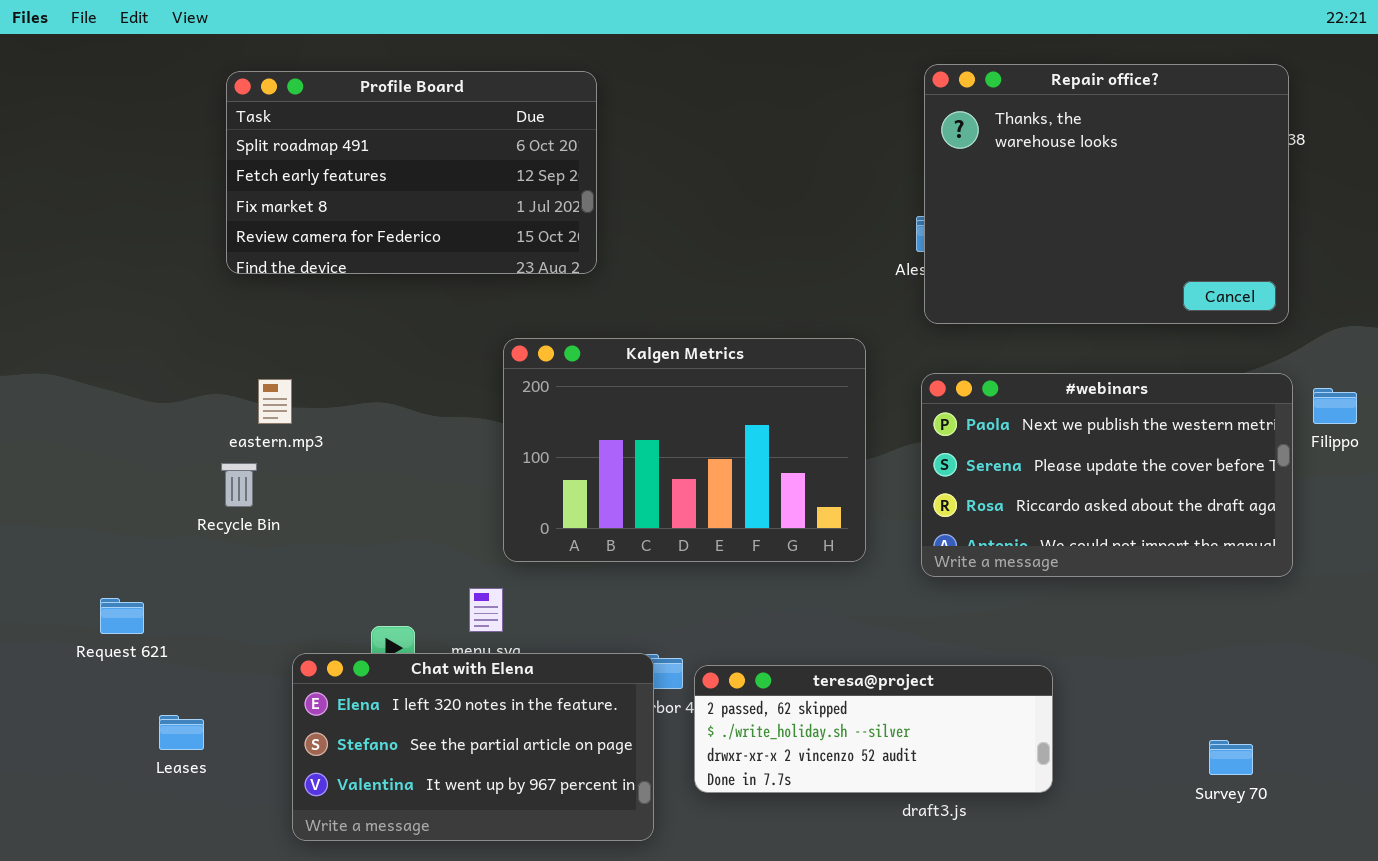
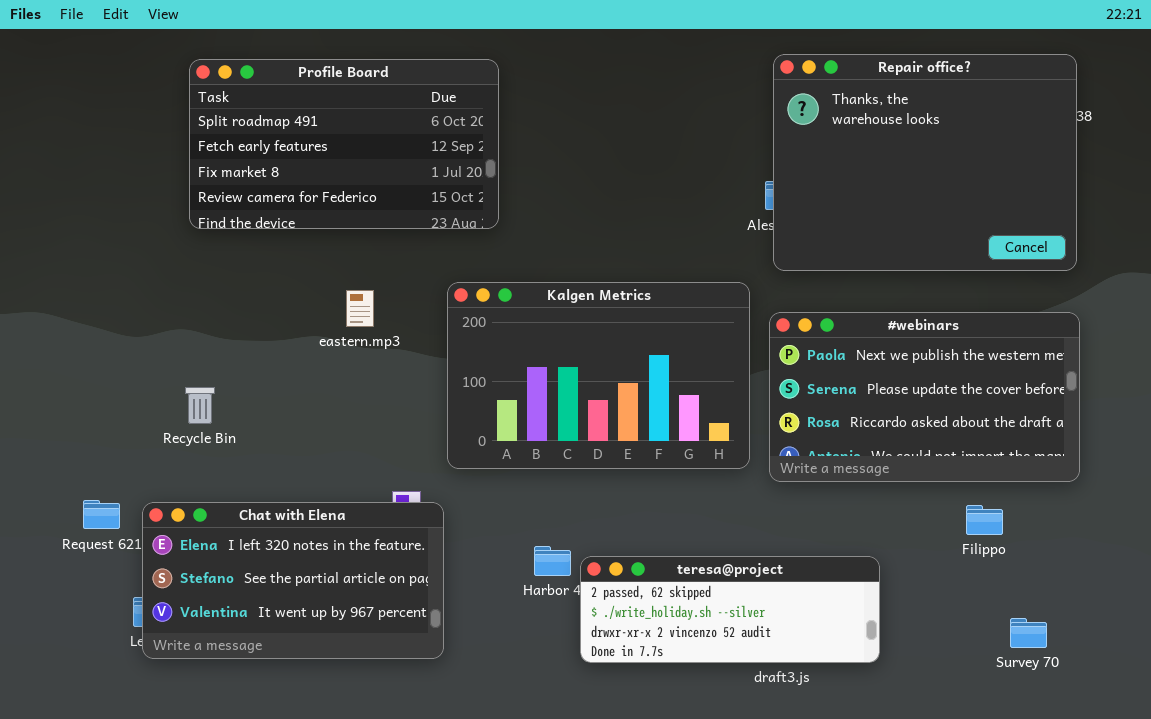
Kalgen Metrics: [503,338,866,562] -> [447,282,750,469], moved
eastern.mp3: [258,379,292,424] -> [346,290,374,327], moved
Filippo: [1313,388,1357,424] -> [966,505,1003,535], moved
Chat with Elena: [292,653,654,841] -> [142,502,444,659], moved

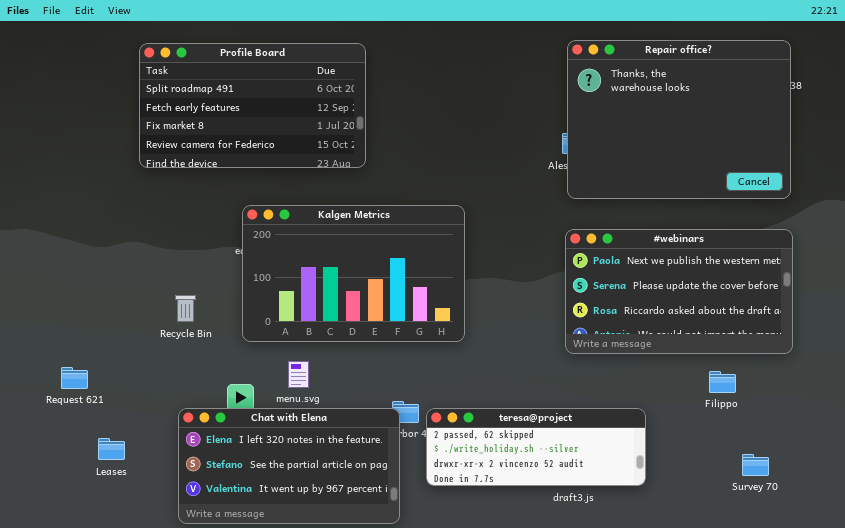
Kalgen Metrics: [447,282,750,469] -> [242,205,465,342], moved
Recycle Bin: [185,387,215,424] -> [175,295,196,322], moved
Chat with Elena: [142,502,444,659] -> [178,408,400,524], moved

